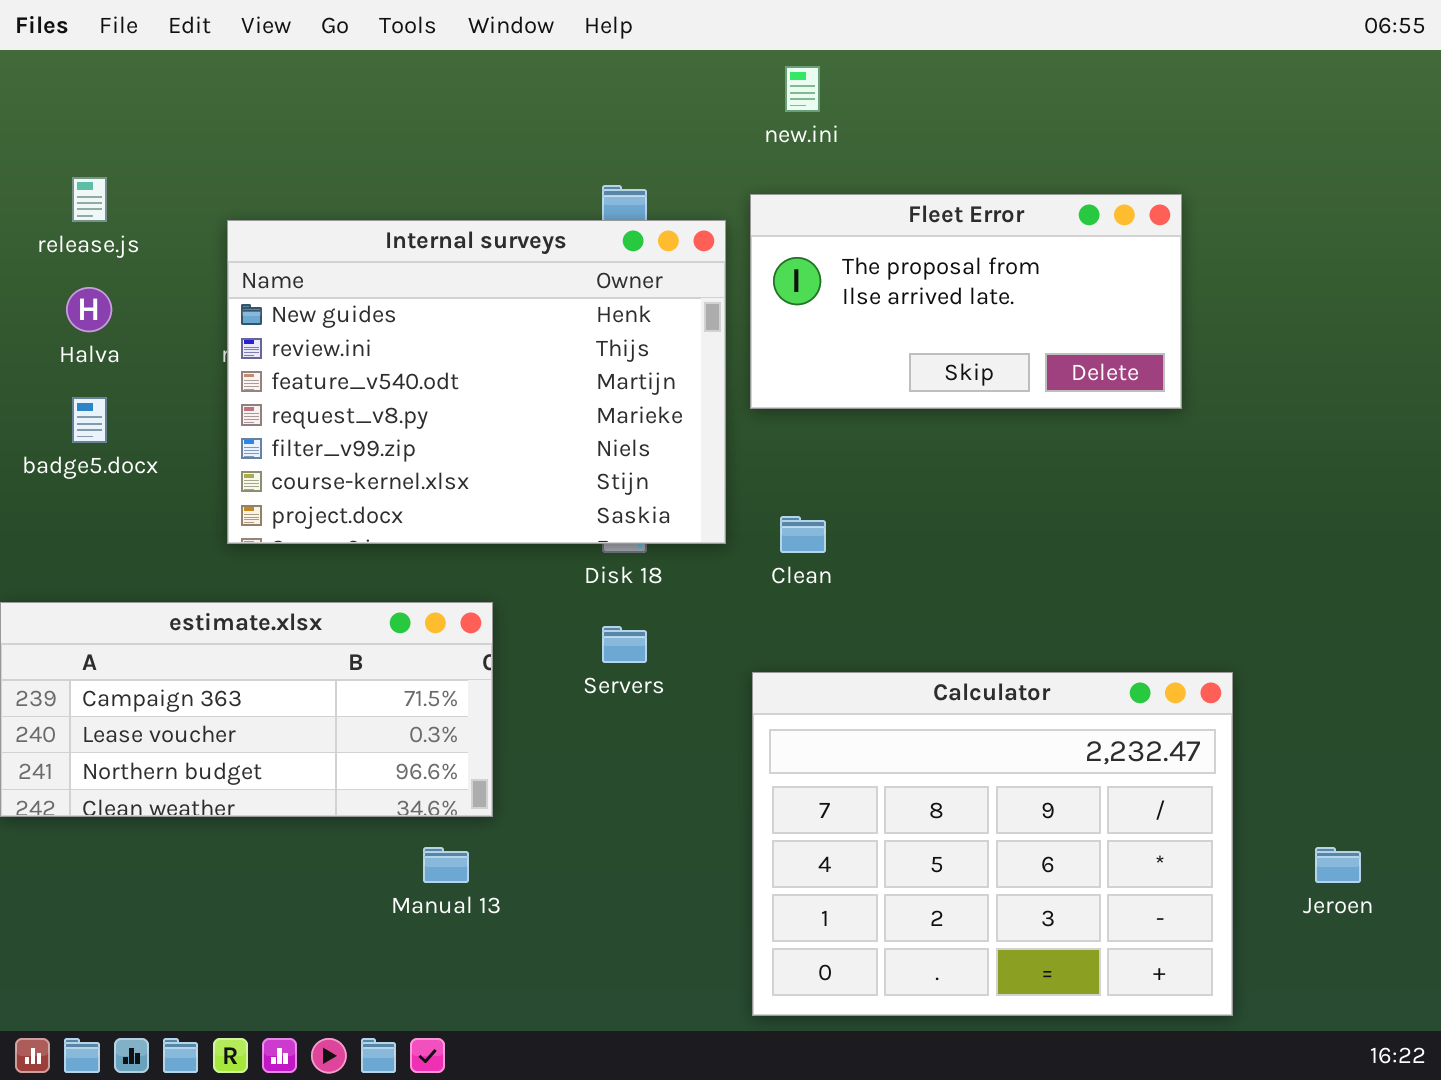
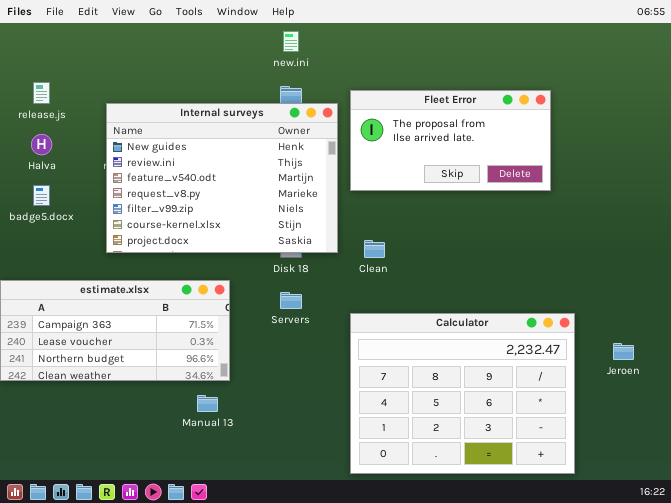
new.ini: [785,66,820,112] -> [283,31,299,52], moved
Jeroen: [1315,847,1361,883] -> [613,343,634,360], moved

